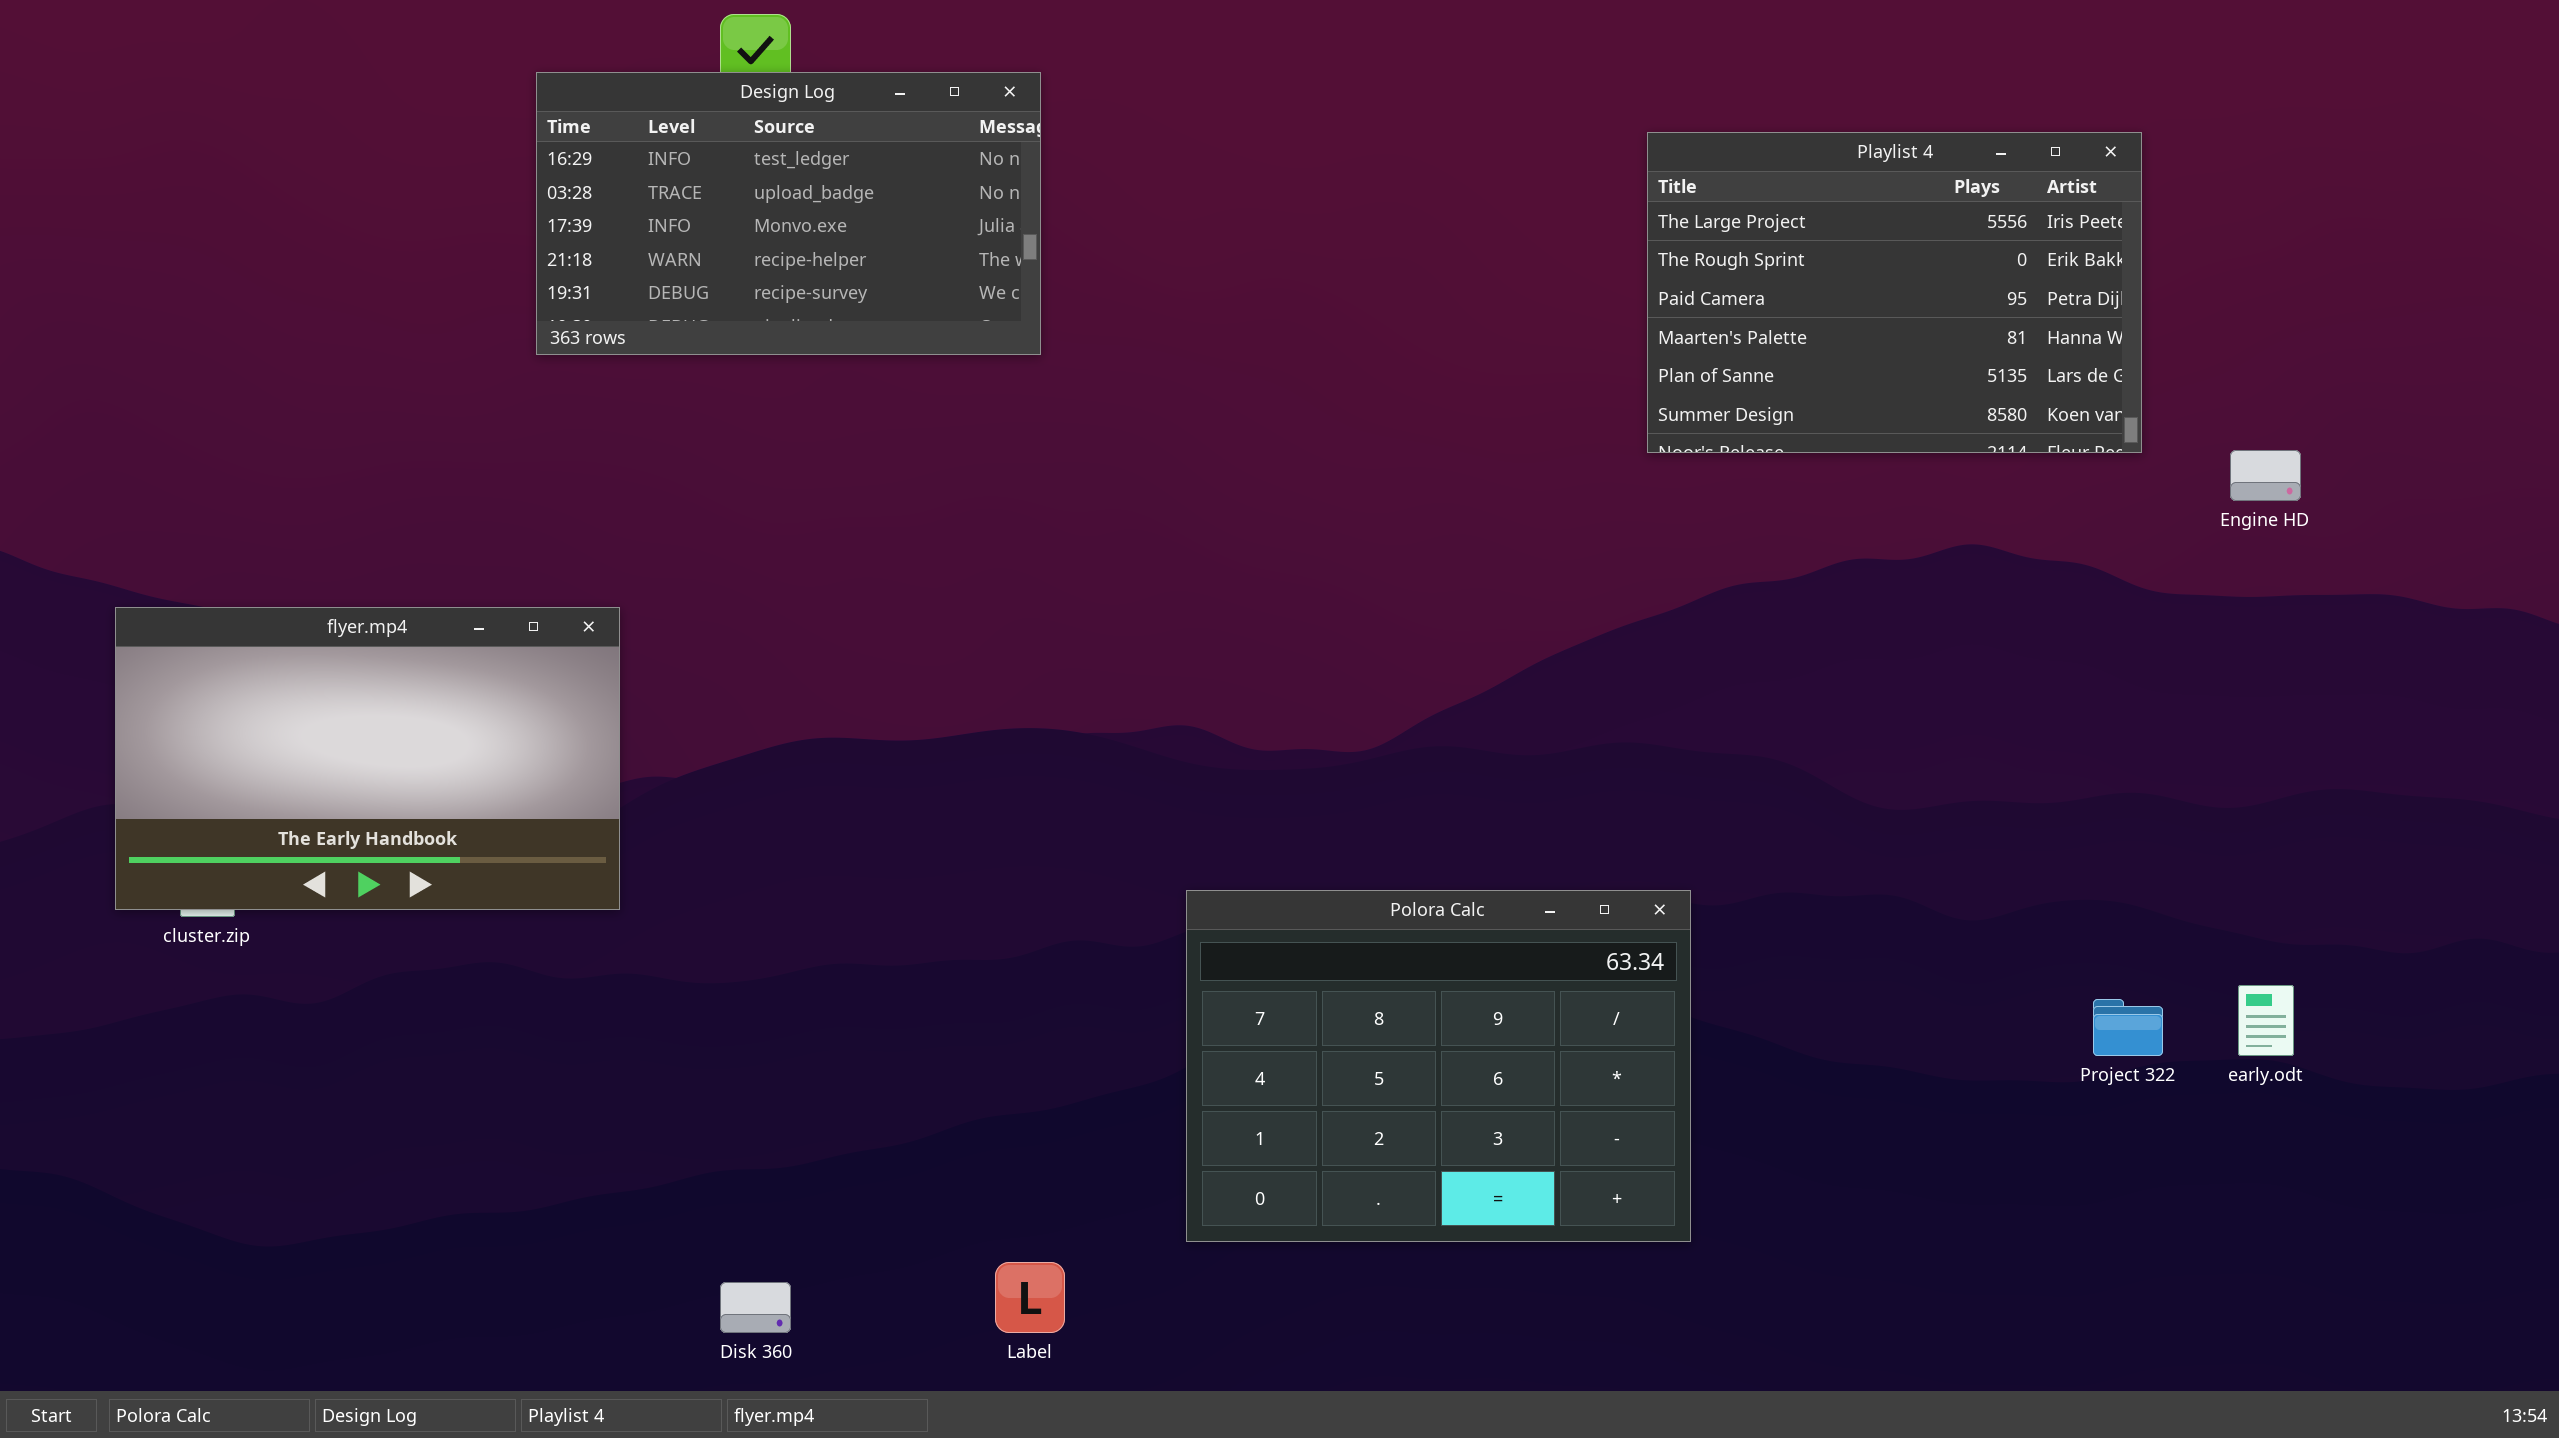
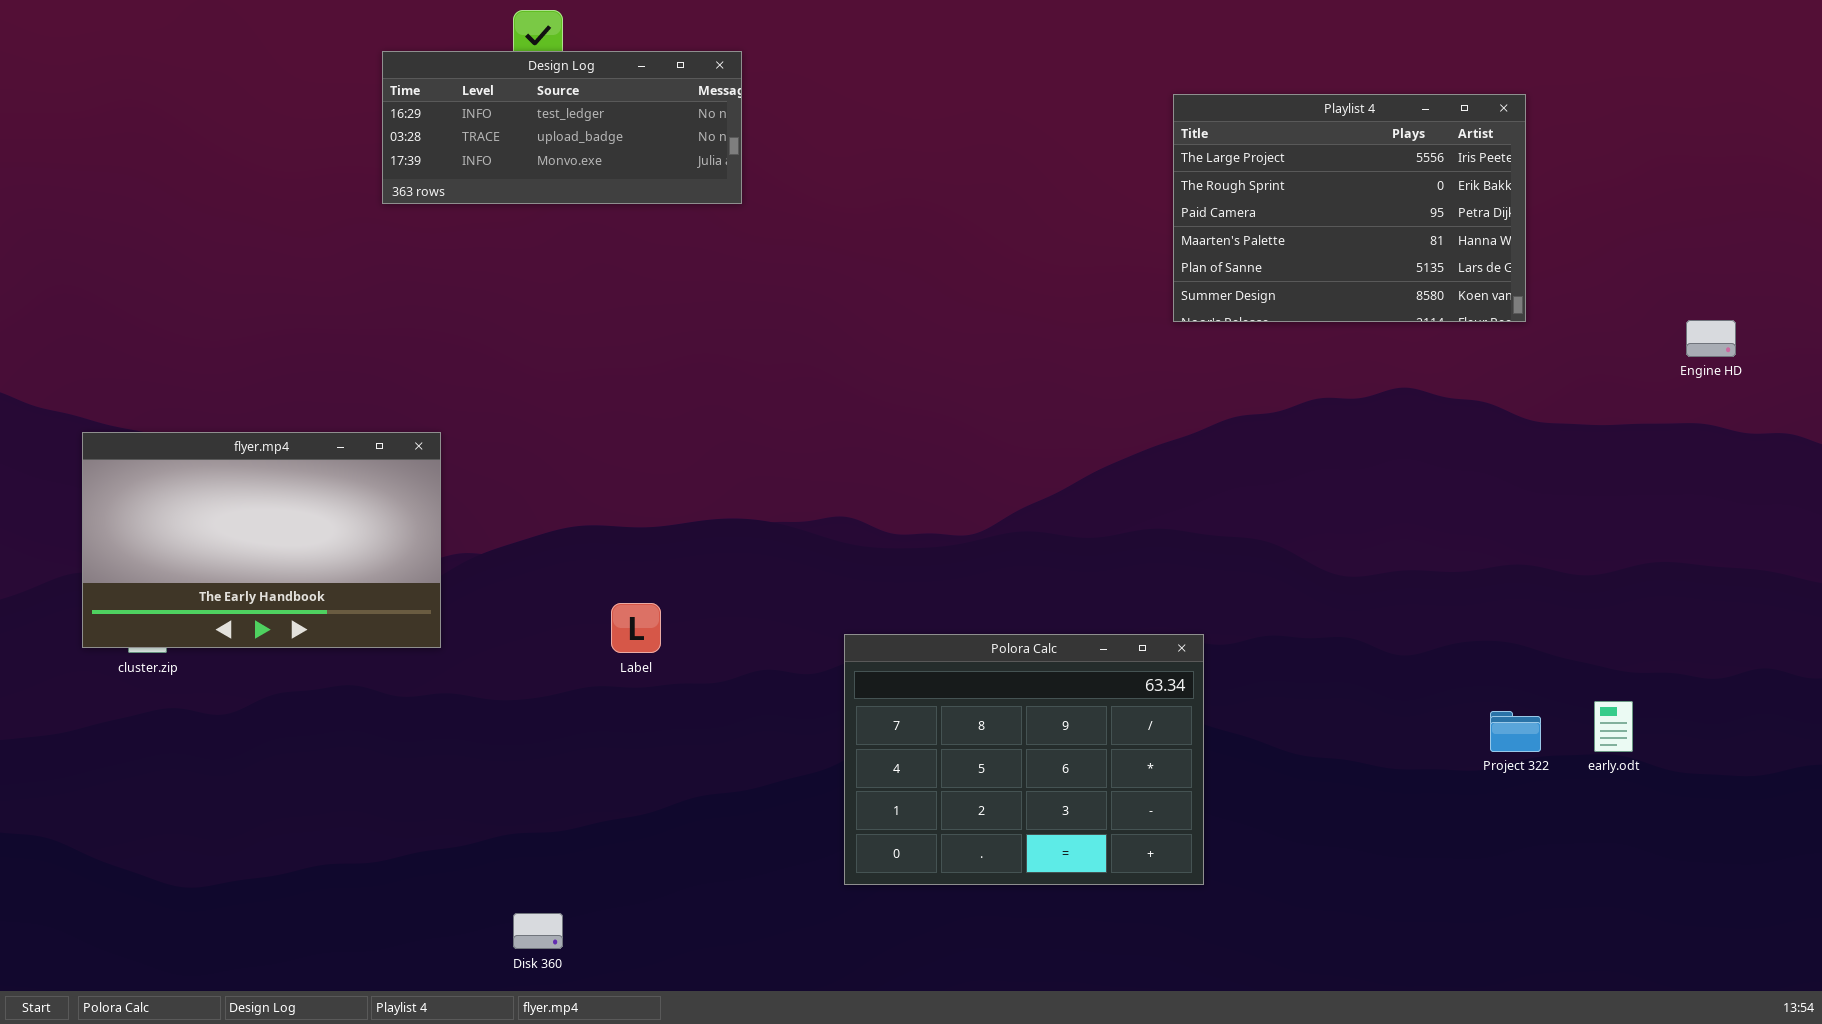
Design Log: [536,72,1041,355] -> [382,51,742,204], resized
Engine HD: [2230,450,2301,501] -> [1686,320,1736,357], moved
Label: [995,1262,1065,1333] -> [611,603,661,653], moved

